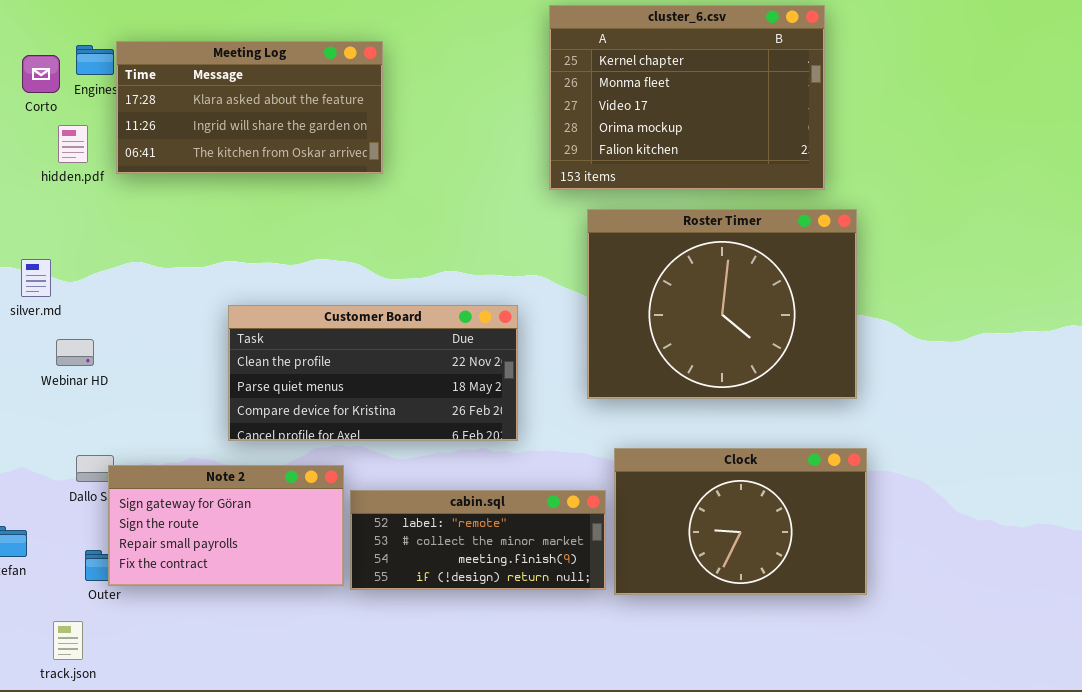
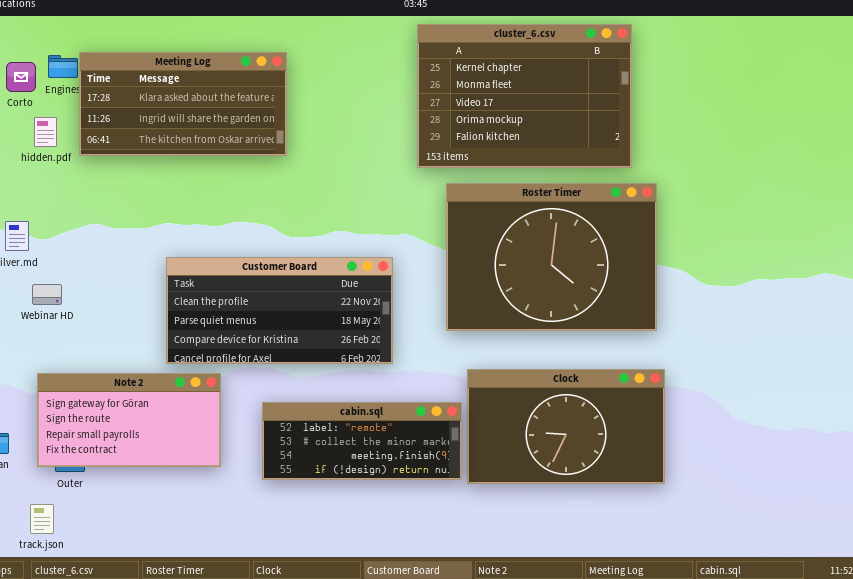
Note 2: [108,465,344,586] -> [37,373,221,467], moved

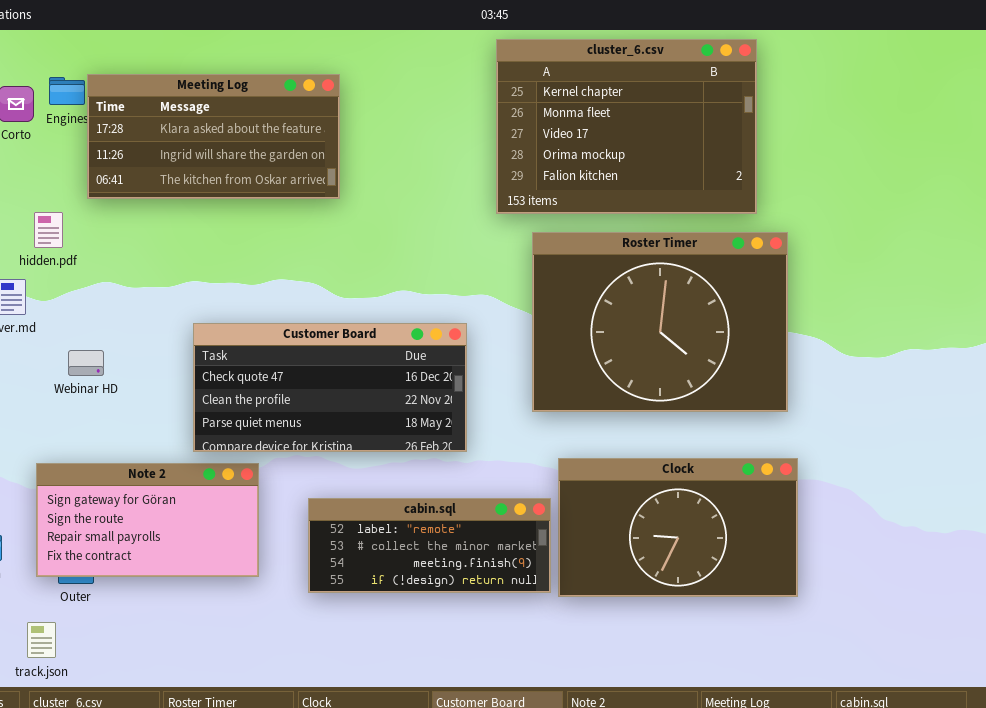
hidden.pdf: [34,117,57,147] -> [34,212,63,248], moved
Customer Board: [166,257,393,364] -> [193,323,467,452], scrolled up 1 row
Webinar HD: [32,284,62,305] -> [68,350,104,376], moved

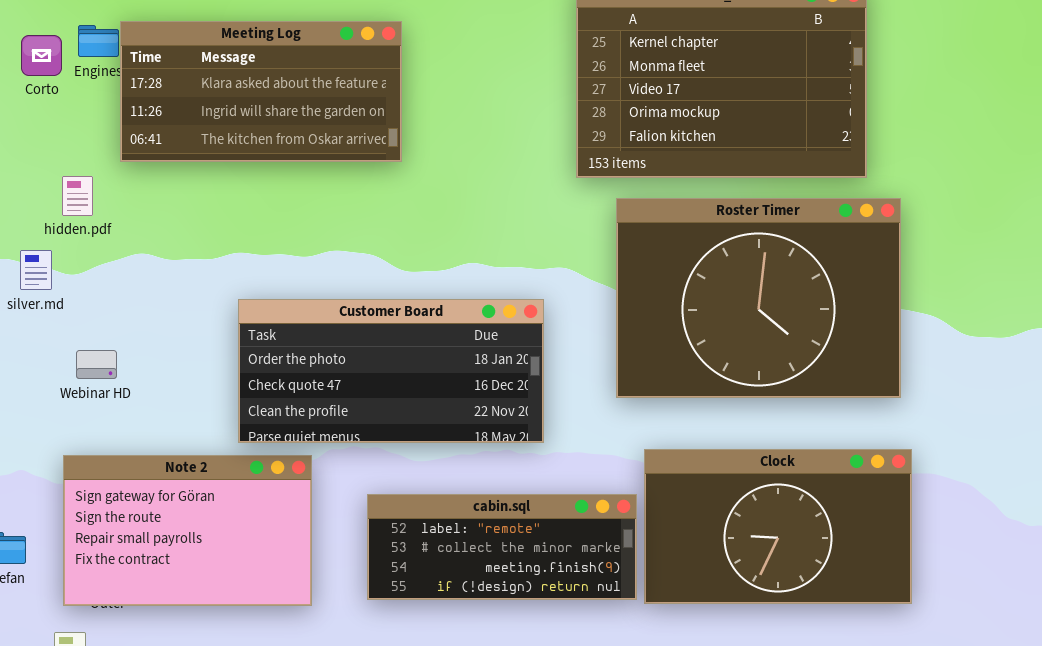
Customer Board: [193,323,467,452] -> [238,299,544,443], scrolled up 1 row
Webinar HD: [68,350,104,376] -> [76,350,117,379], moved
Note 2: [36,463,259,577] -> [63,455,312,606], resized

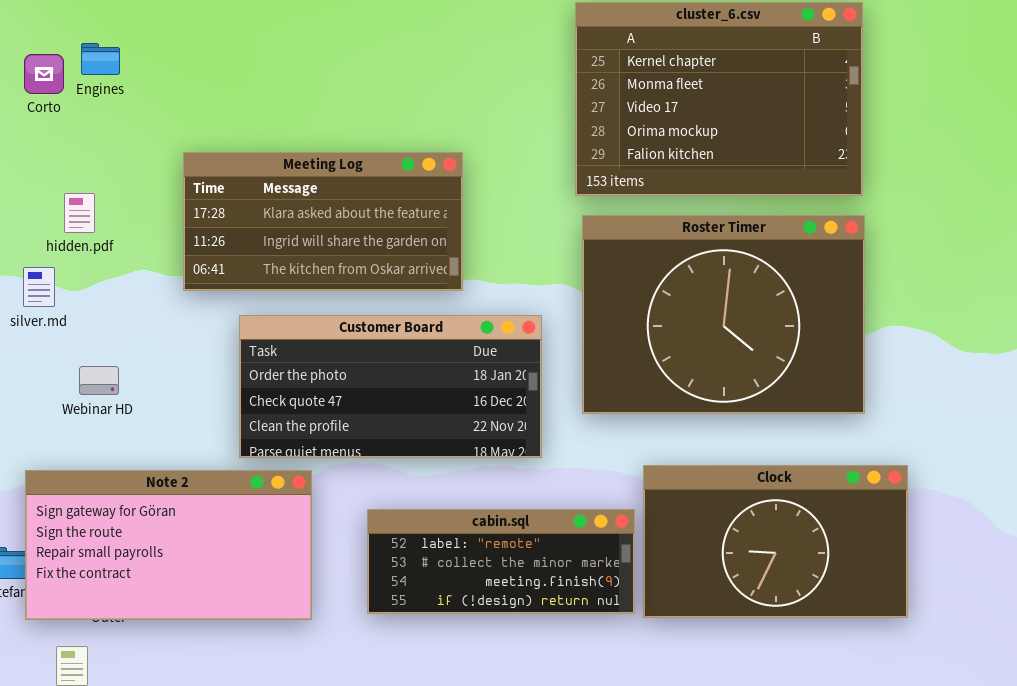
Meeting Log: [120,21,402,162] -> [183,152,463,291], moved
Roster Timer: [616,198,901,398] -> [582,215,865,414], moved
Note 2: [63,455,312,606] -> [25,470,312,620], resized

